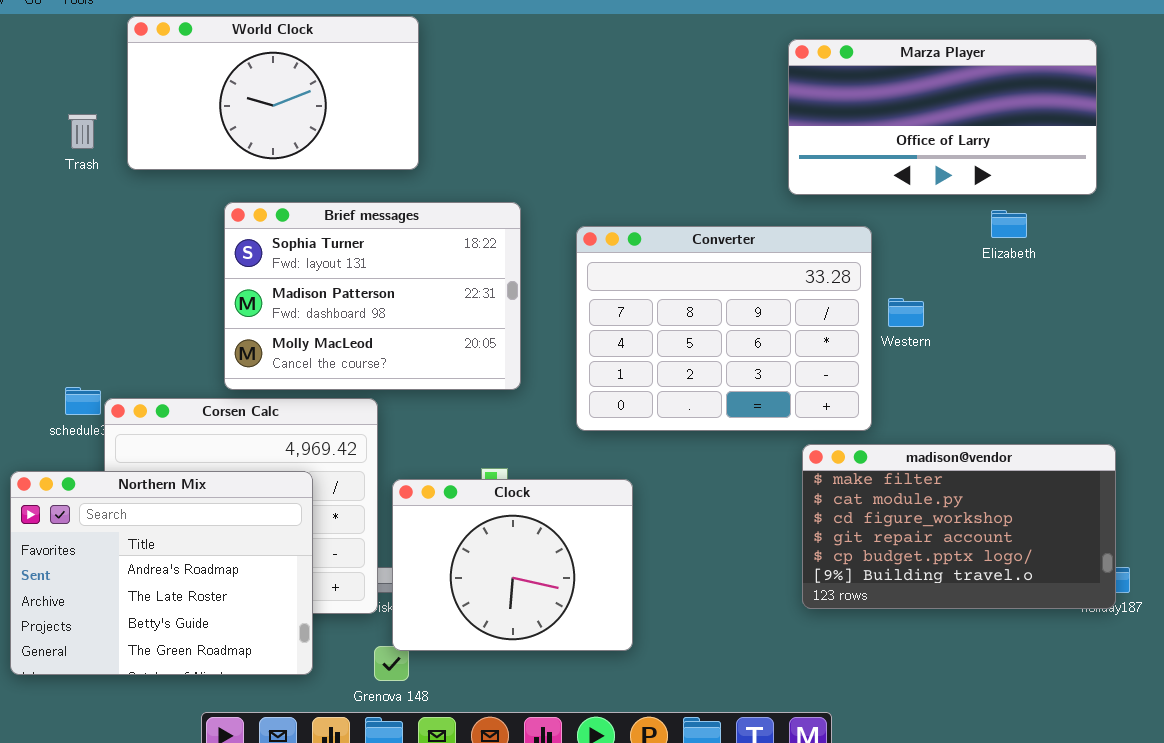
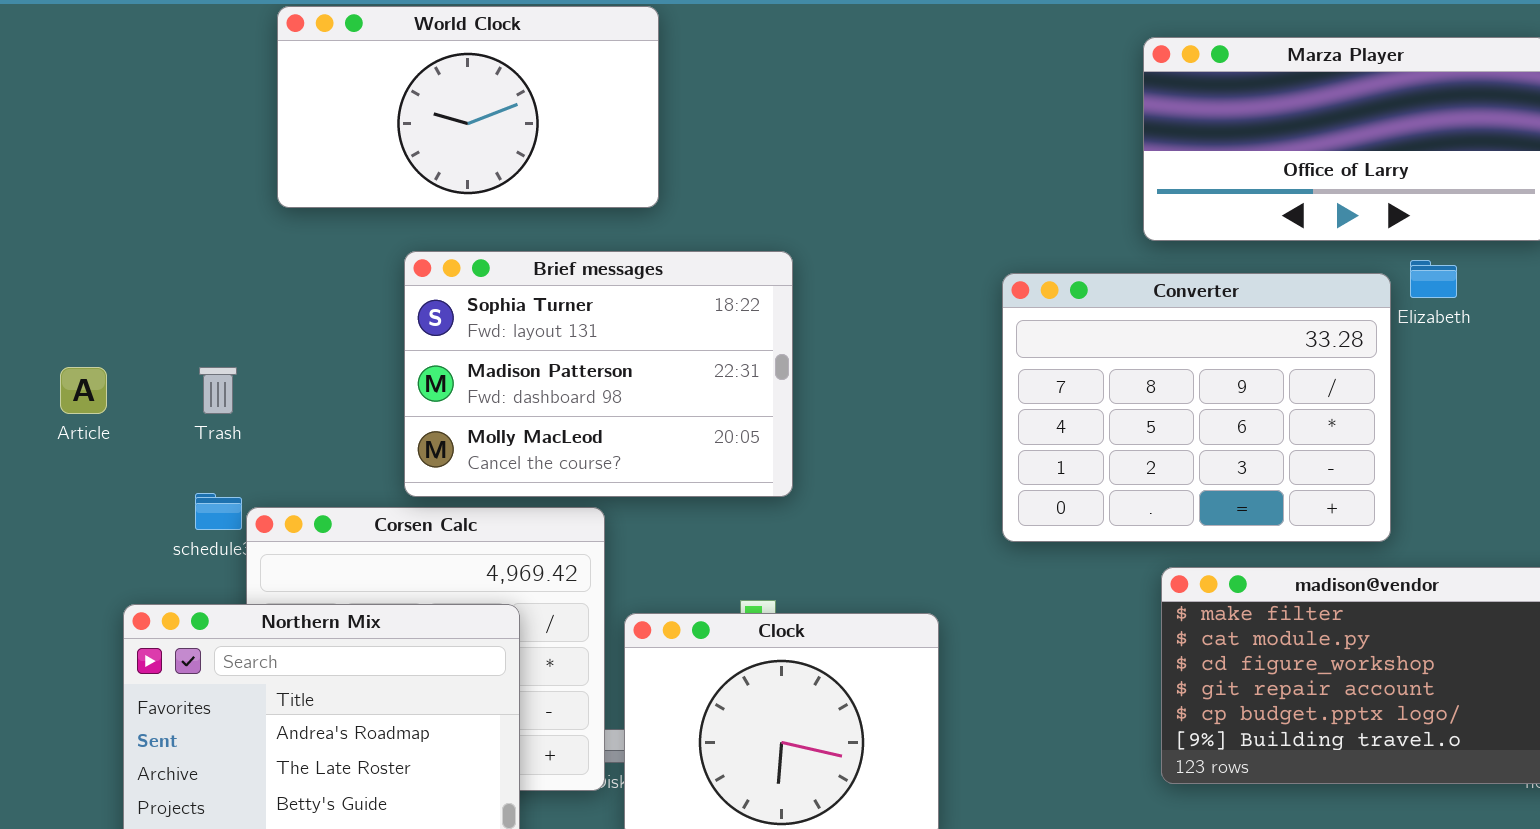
Trash: [68,114,97,149] -> [199,367,237,414], moved
Converter: [576,226,872,431] -> [1002,273,1391,542], moved

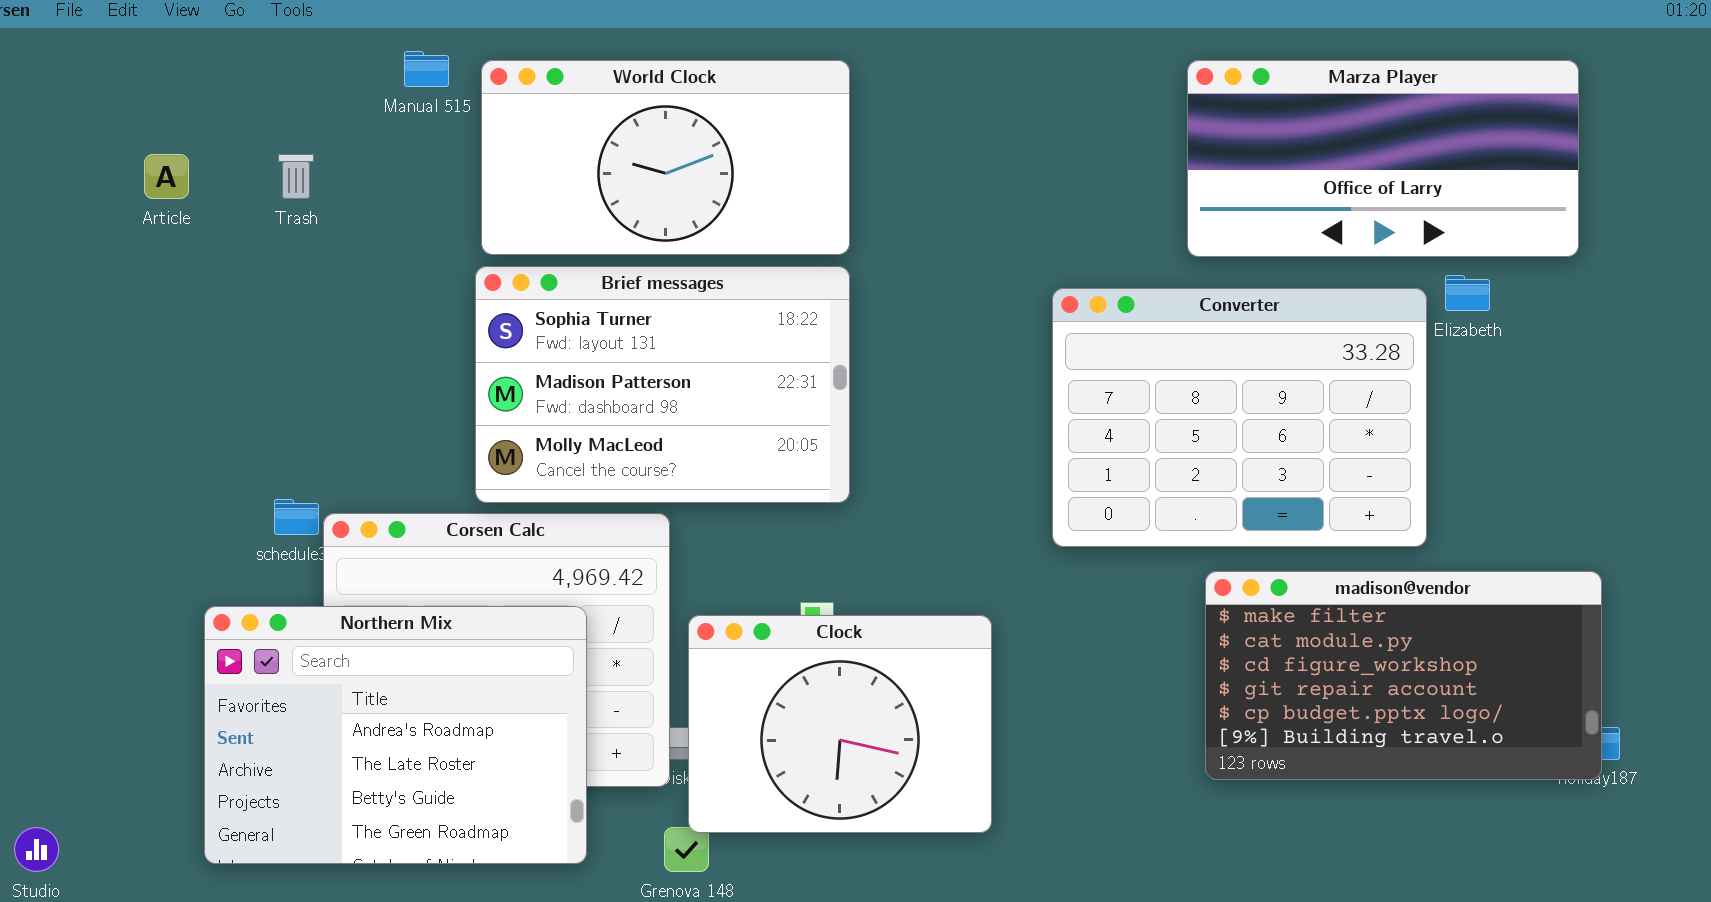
World Clock: [277,6,659,208] -> [481,60,850,255], moved
Article: [60,367,107,414] -> [144,154,189,199], moved
Trash: [199,367,237,414] -> [278,154,314,199], moved

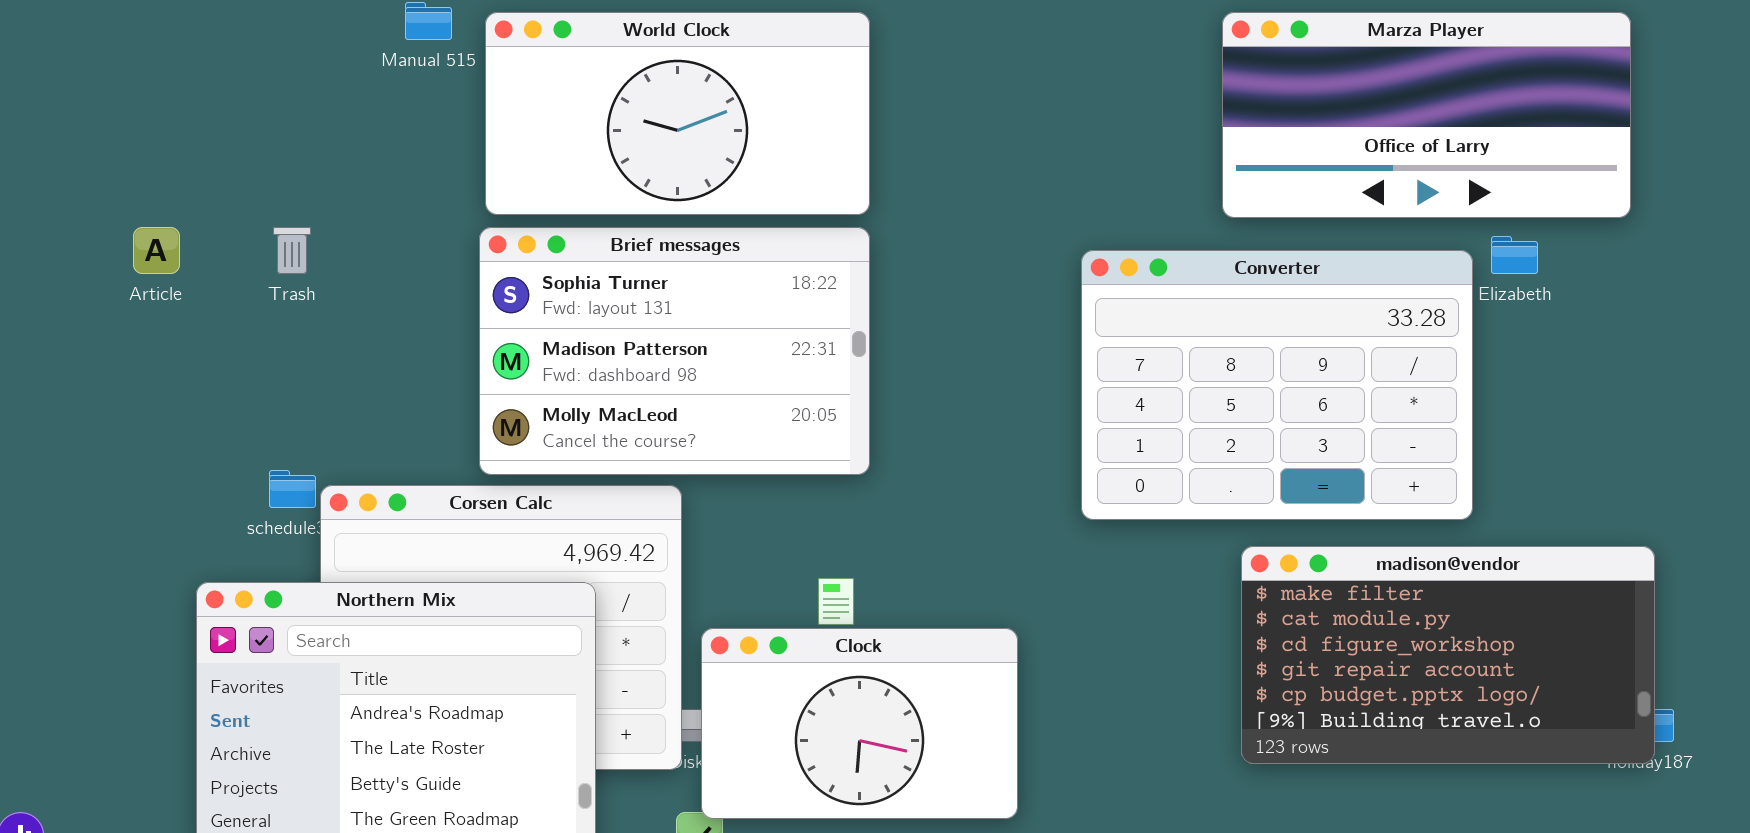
Article: [144,154,189,199] -> [133,227,180,274], moved
Trash: [278,154,314,199] -> [273,227,311,274], moved
Clock: [688,615,992,833] -> [701,628,1018,819], resized

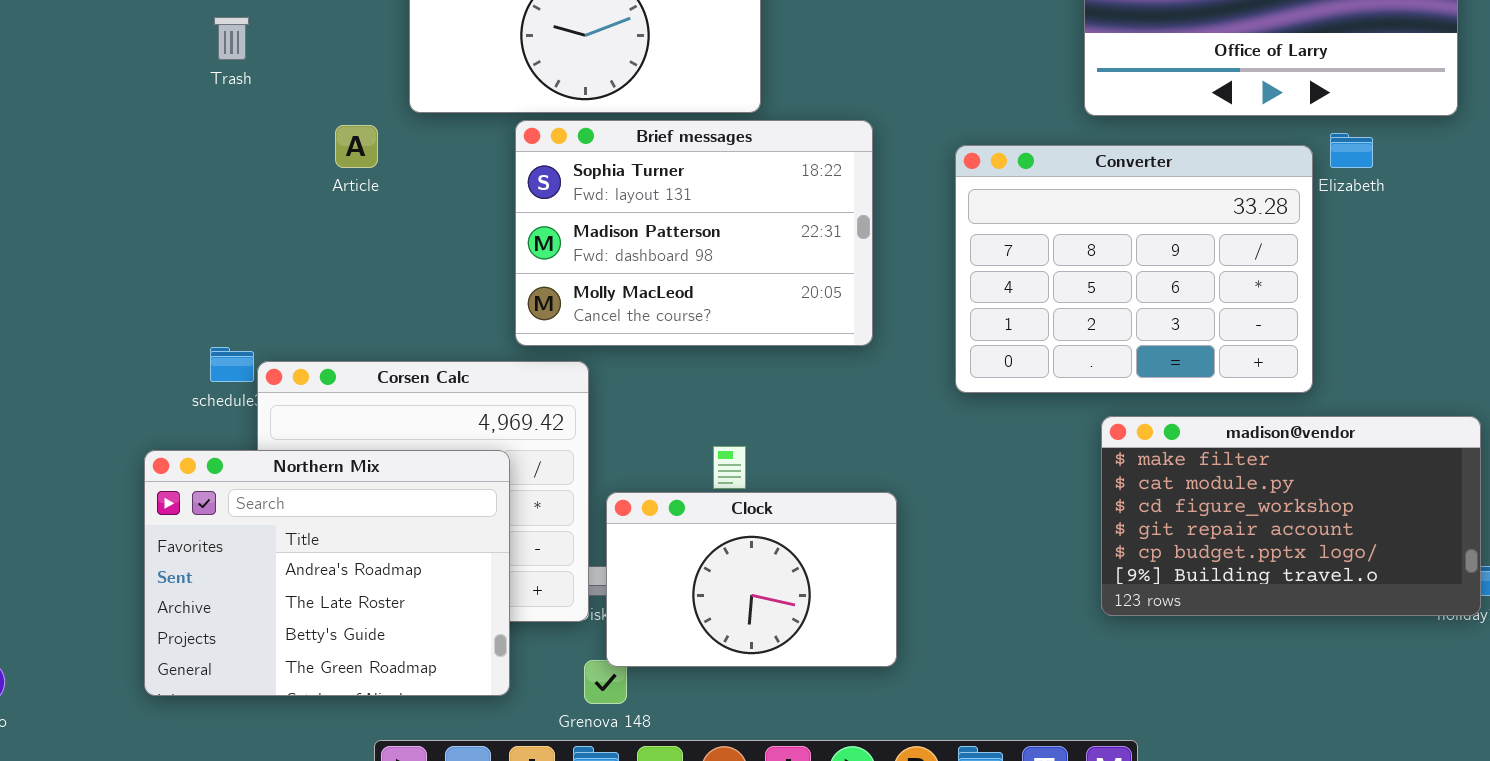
Article: [133,227,180,274] -> [335,125,378,168], moved
Trash: [273,227,311,274] -> [214,17,249,60], moved
Brief messages: [479,227,870,475] -> [515,120,873,346], moved

